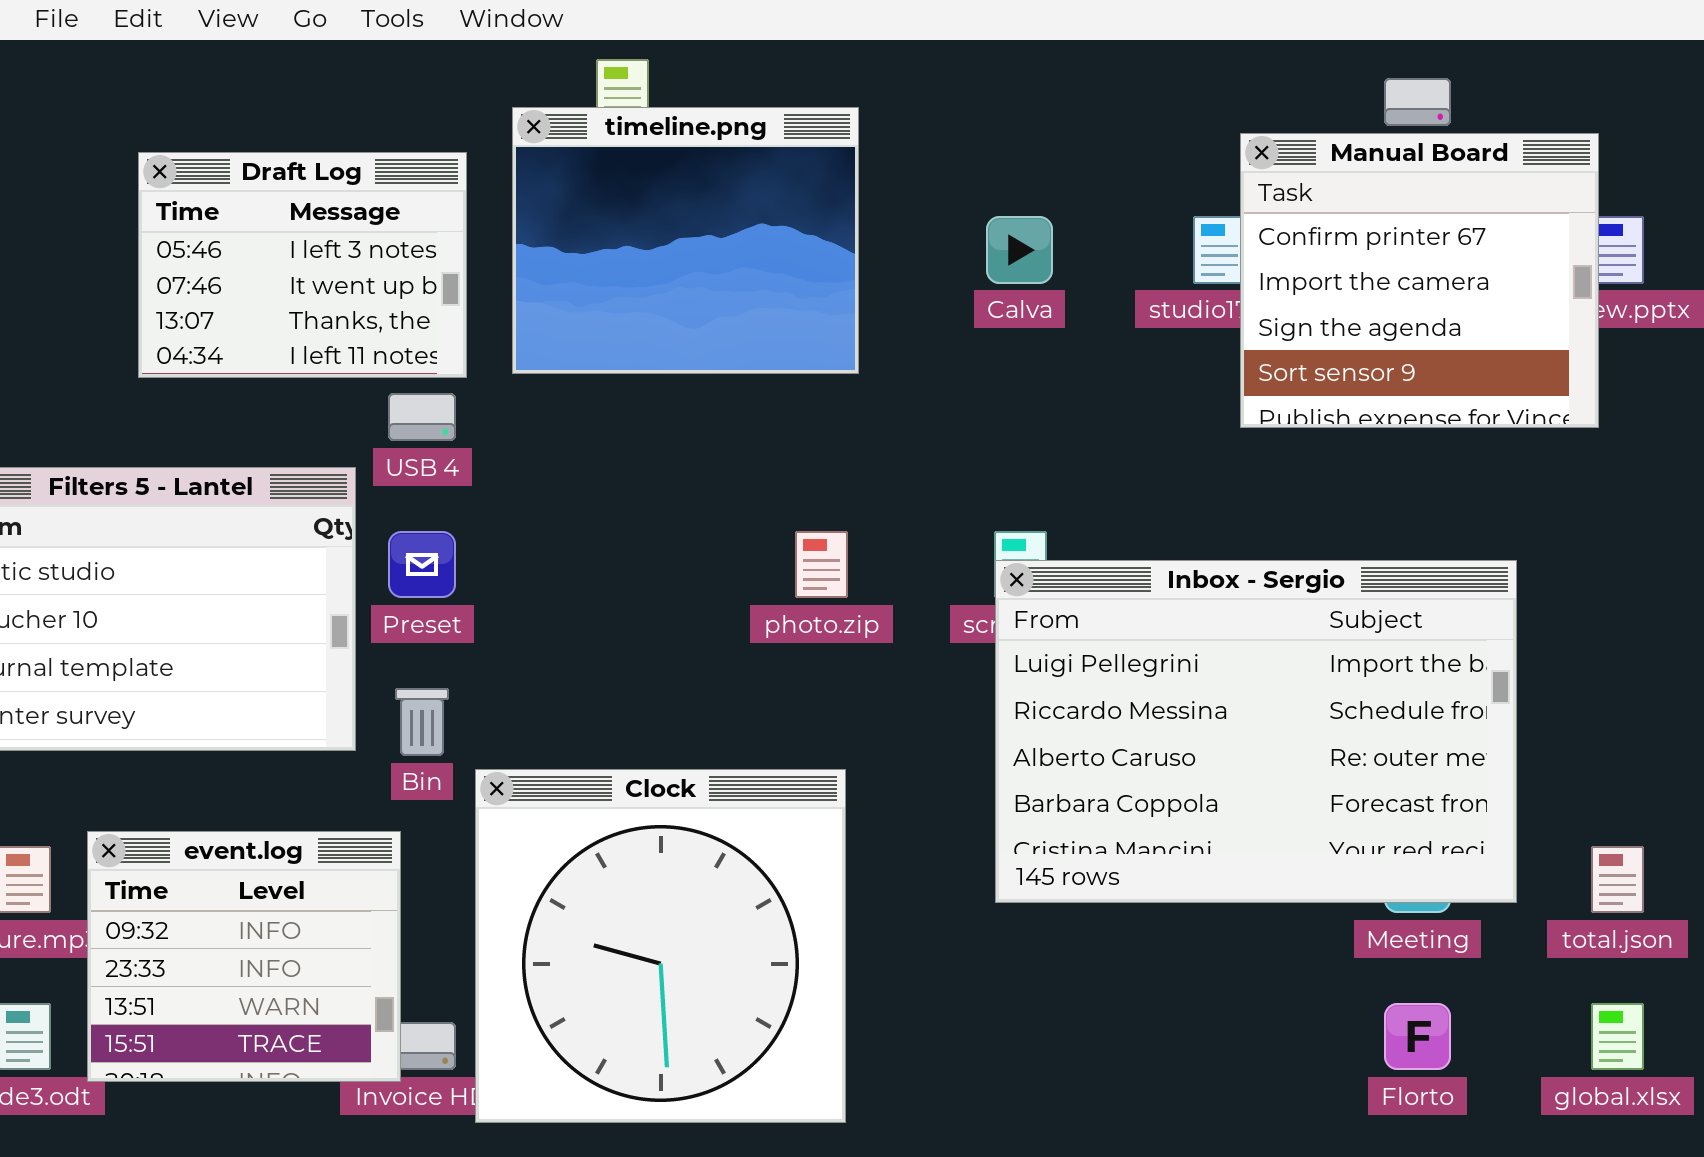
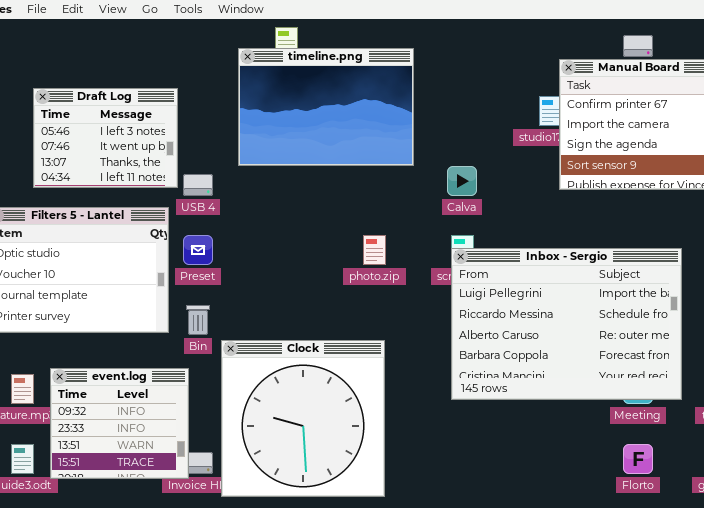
timeline.png: [512,107,859,374] -> [238,48,414,166], resized
Draft Log: [138,152,467,378] -> [33,88,178,188], moved
Calva: [986,216,1053,284] -> [447,166,477,196], moved

